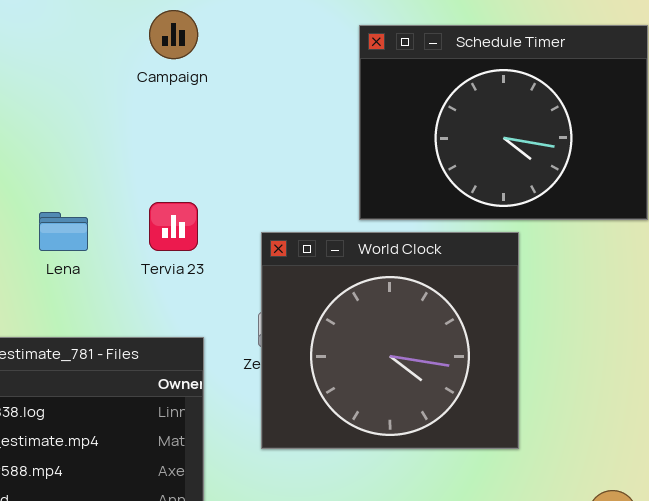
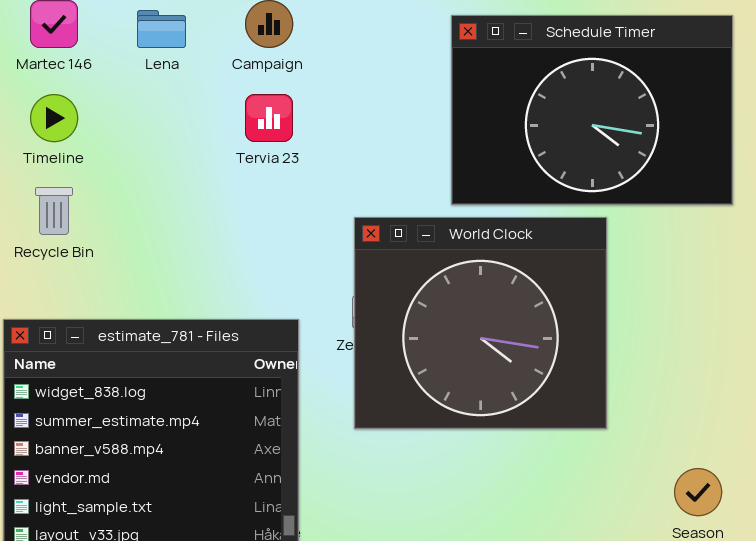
Tervia 23: [149,202,198,251] -> [245,94,293,142], moved
Lena: [39,212,88,251] -> [137,10,186,48], moved

